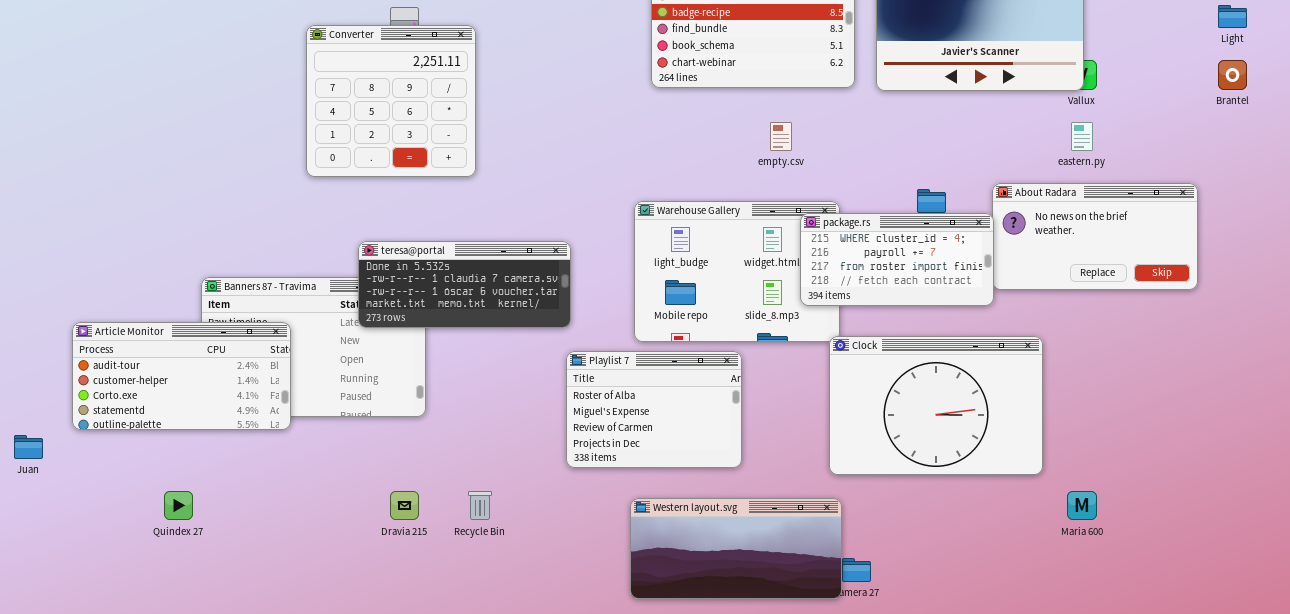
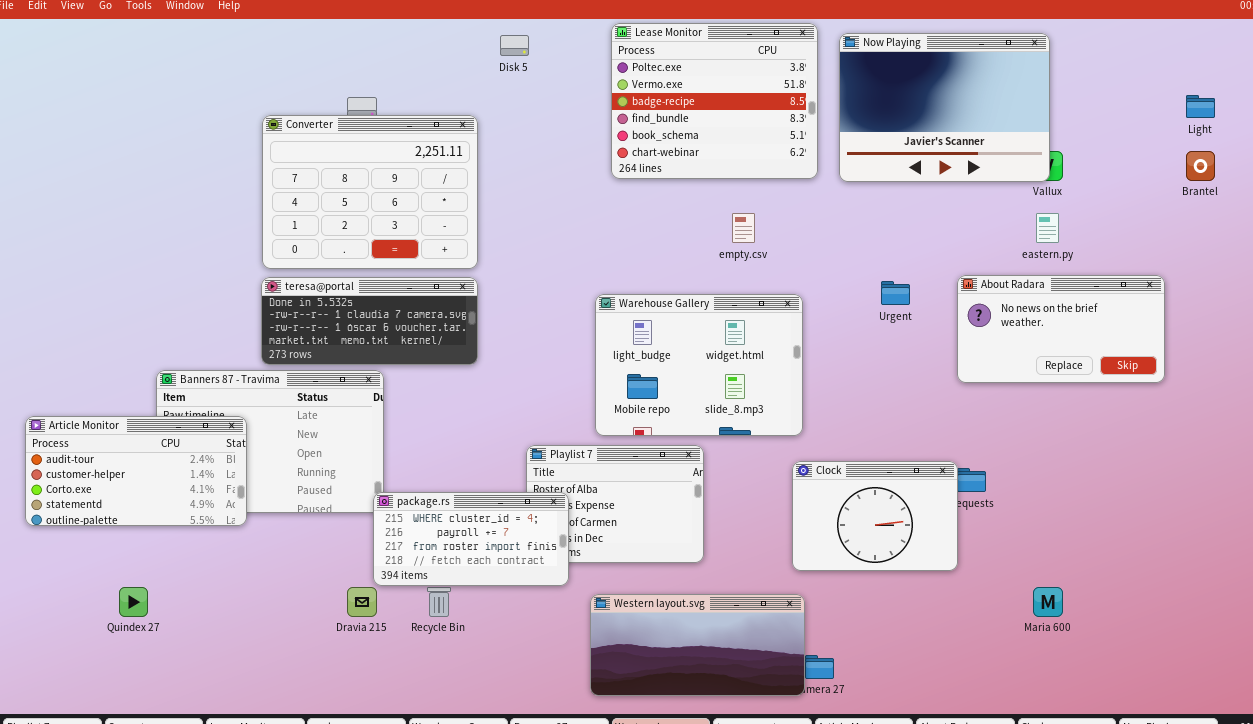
Converter: [306,25,476,177] -> [262,115,478,269], resized
package.rs: [800,213,994,306] -> [373,492,569,586], moved
teresa@portal: [358,241,571,328] -> [261,277,478,365], moved
Clock: [829,336,1043,475] -> [792,461,958,571], resized

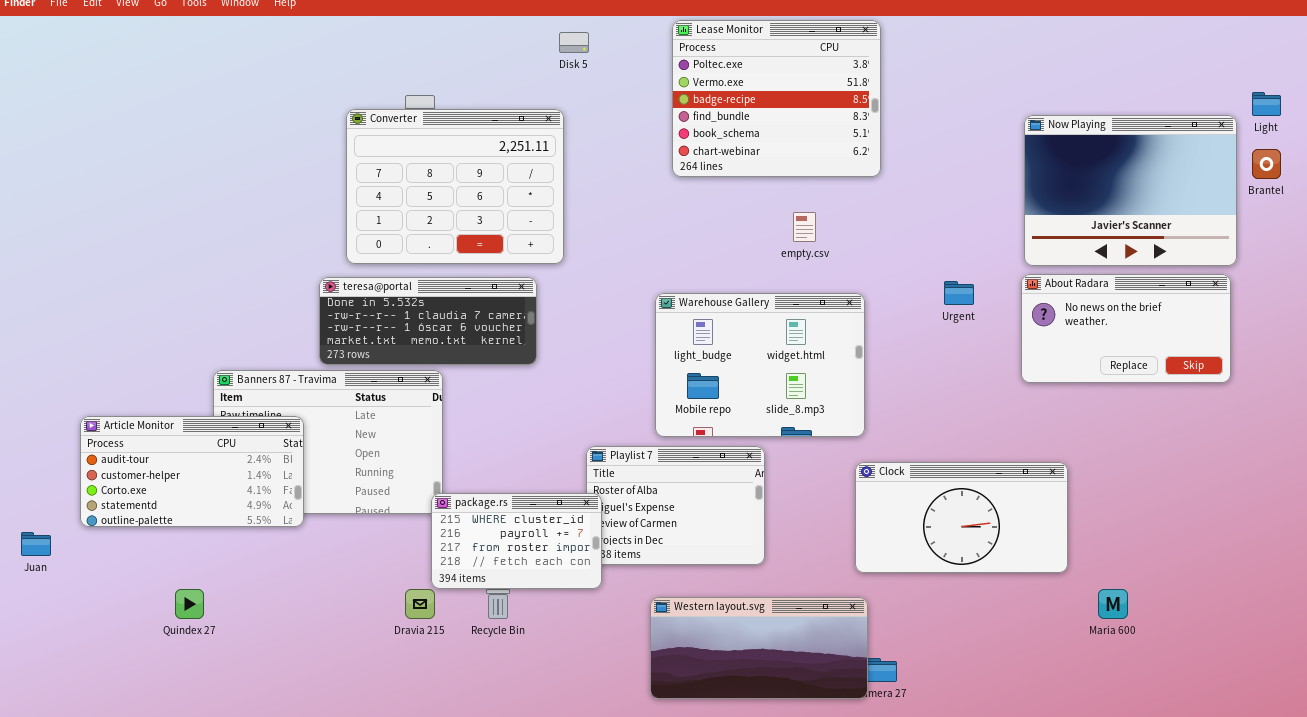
Now Playing: [839,33,1050,182] -> [1024,115,1237,266], moved
Converter: [262,115,478,269] -> [346,109,564,264], moved
Clock: [792,461,958,571] -> [855,462,1068,573], resized
package.rs: [373,492,569,586] -> [431,493,602,589], resized

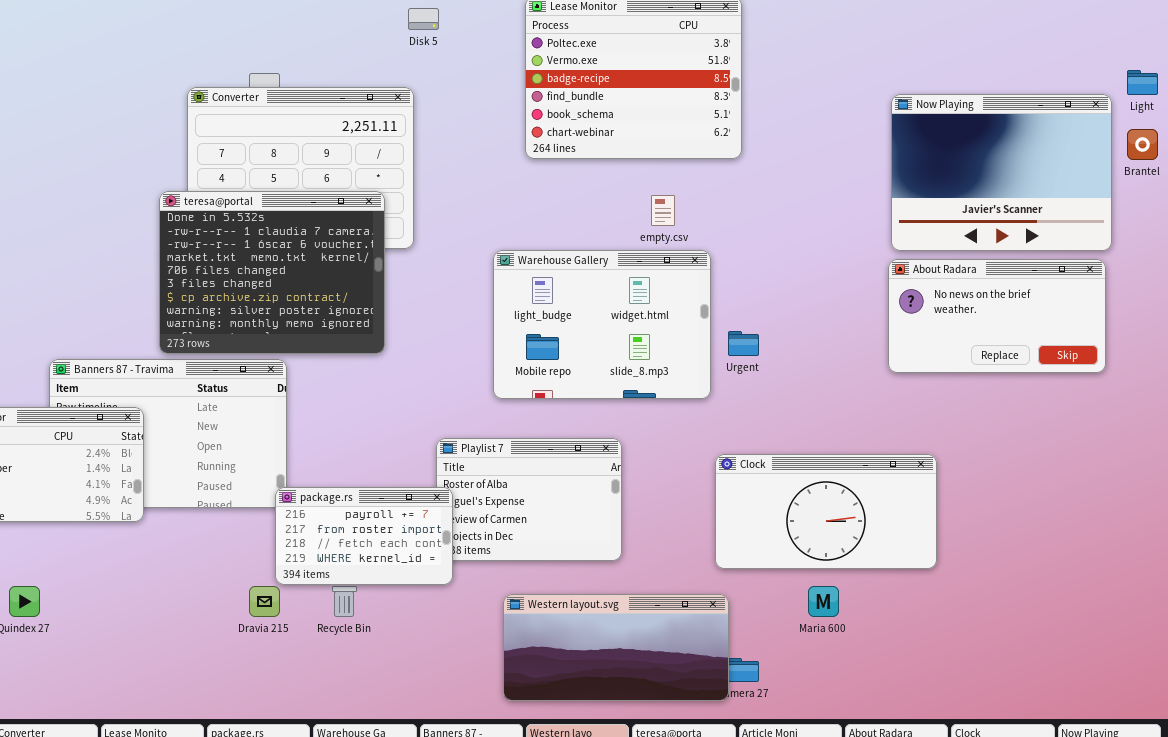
teresa@portal: [319,277,537,365] -> [159,191,385,354], resized
Urgent: [944,281,974,305] -> [728,331,759,356], moved
Warehouse Gallery: [655,293,865,437] -> [493,250,711,399], moved
package.rs: [431,493,602,589] -> [275,487,453,585], scrolled down 1 row
Maria 600: [1098,589,1128,619] -> [808,586,839,617], moved

